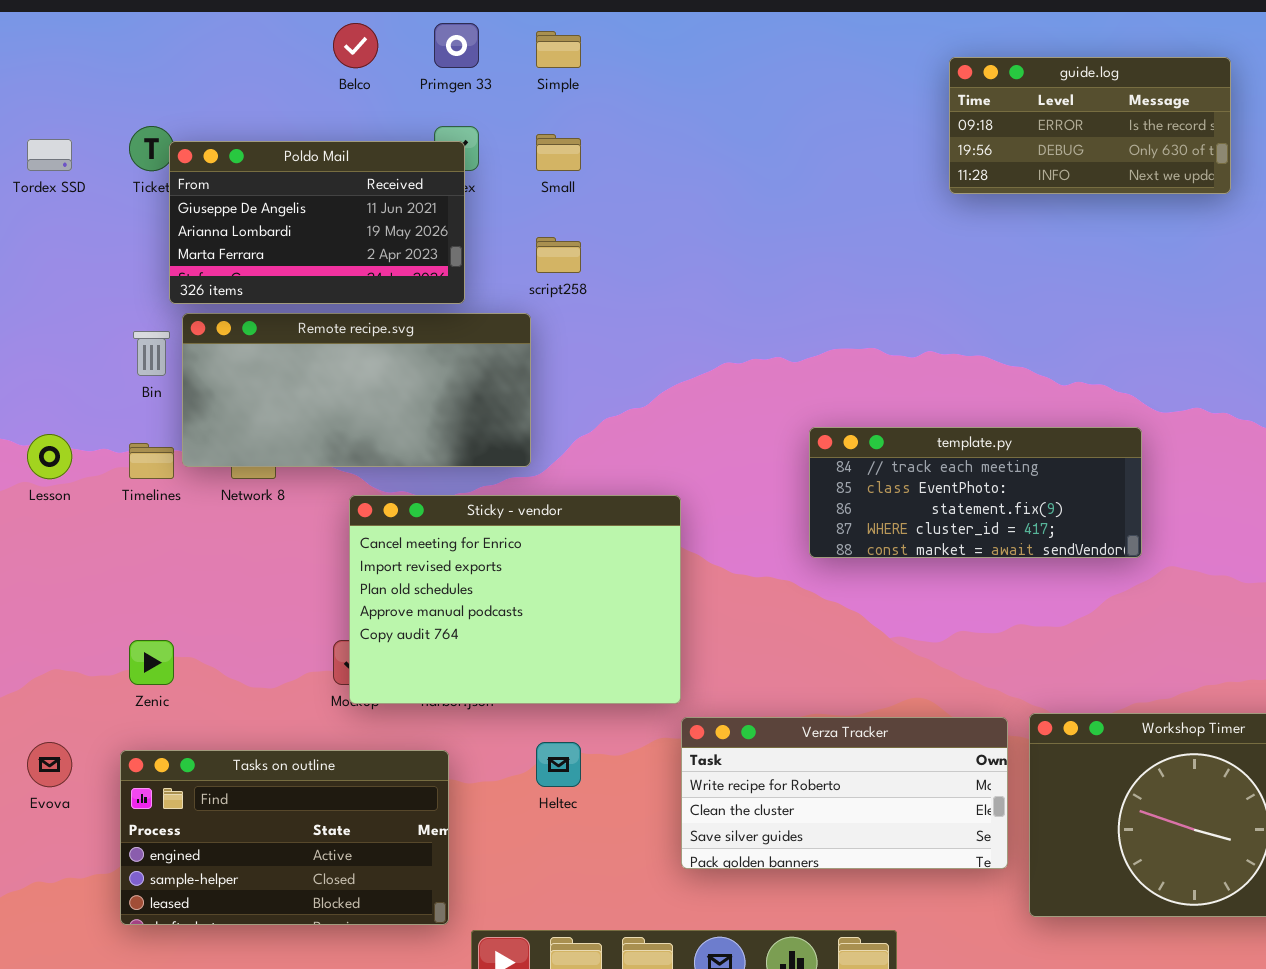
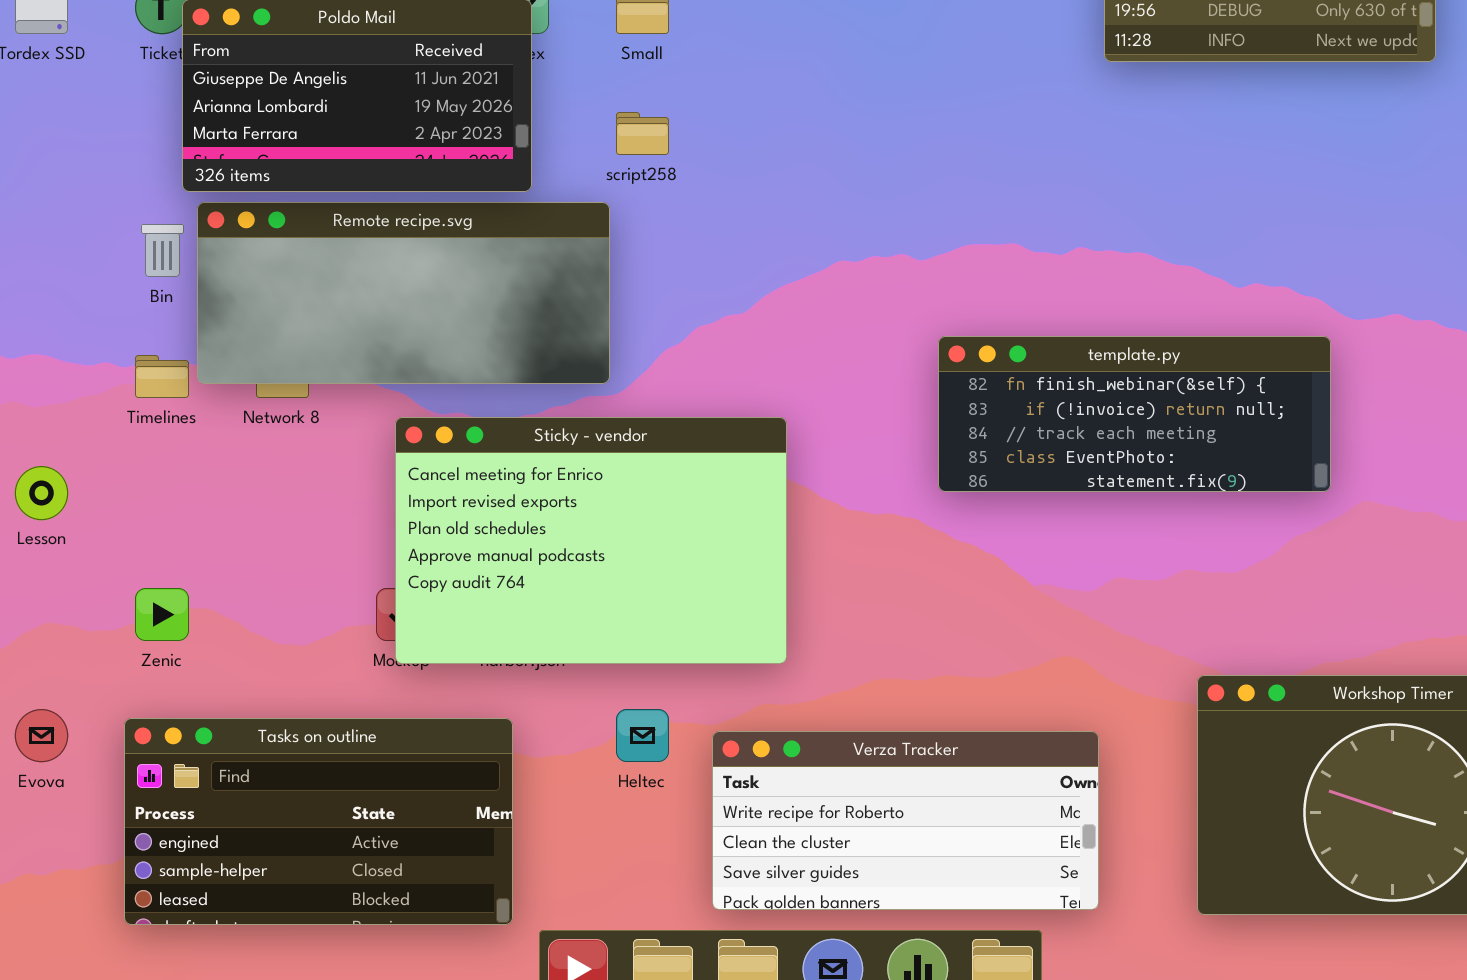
template.py: [809,427,1142,558] -> [938,336,1331,492], scrolled up 2 rows
Lesson: [27,434,72,479] -> [15,466,68,520], moved
Verza Tracker: [681,717,1008,869] -> [712,731,1099,910], moved

